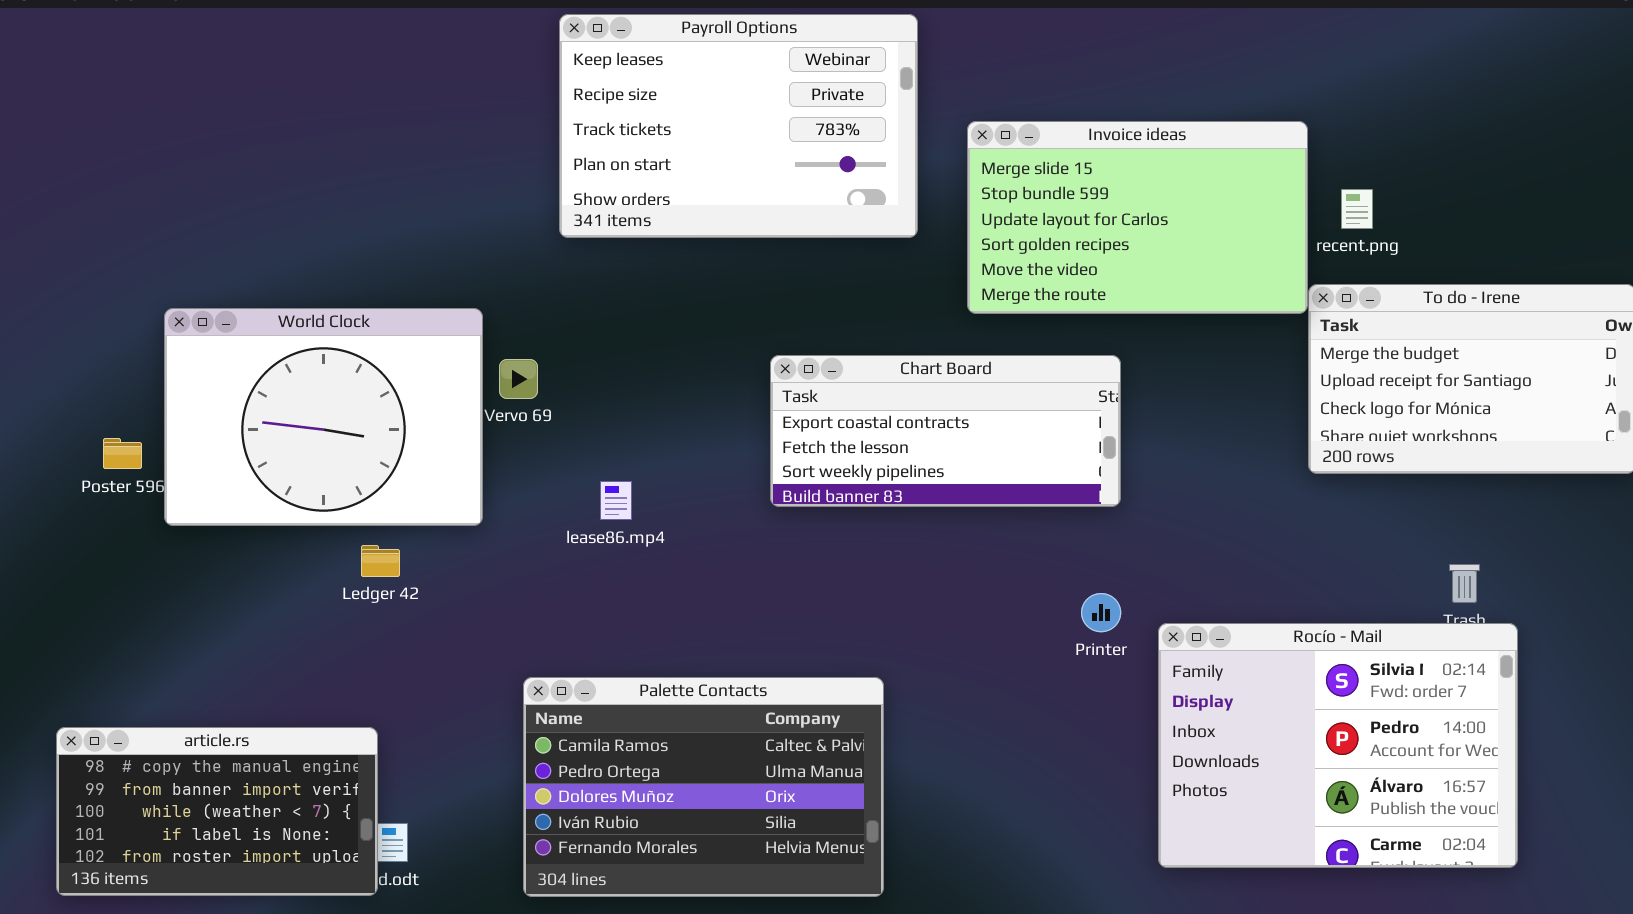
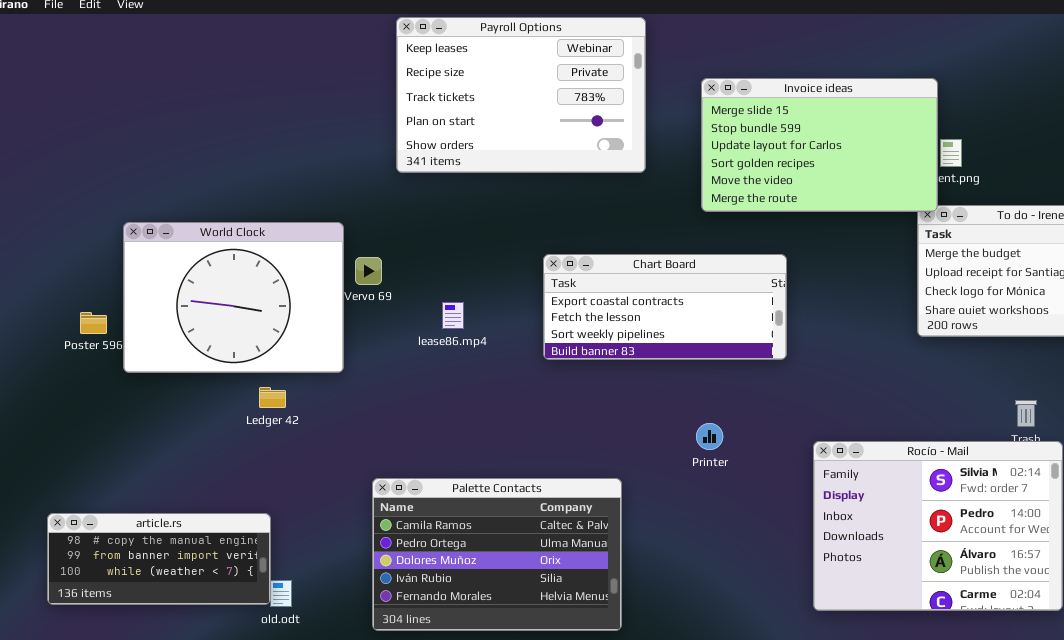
Invoice ideas: [967,121,1308,314] -> [701,78,938,212], moved
lease86.mp4: [600,481,632,520] -> [442,302,464,329], moved
Printer: [1081,593,1121,632] -> [696,423,723,450], moved
article.rs: [56,727,378,896] -> [47,513,271,605], resized

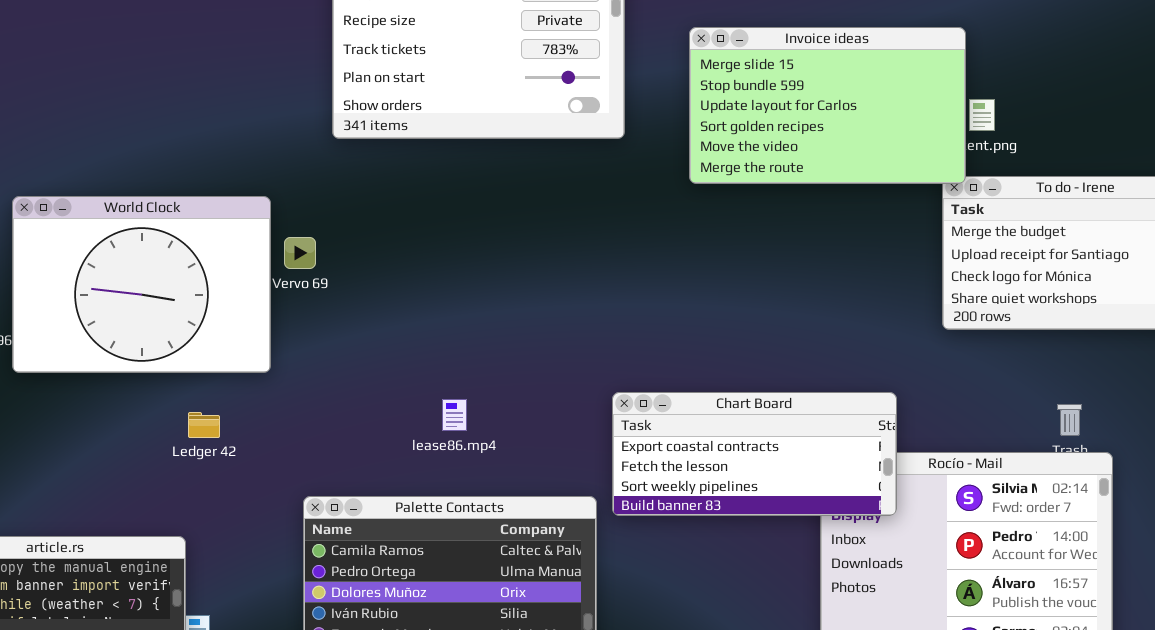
Chart Board: [543,254,787,360] -> [612,392,897,516], moved
lease86.mp4: [442,302,464,329] -> [442,399,467,431], moved
Ledger 42: [259,387,286,408] -> [188,412,220,438], moved

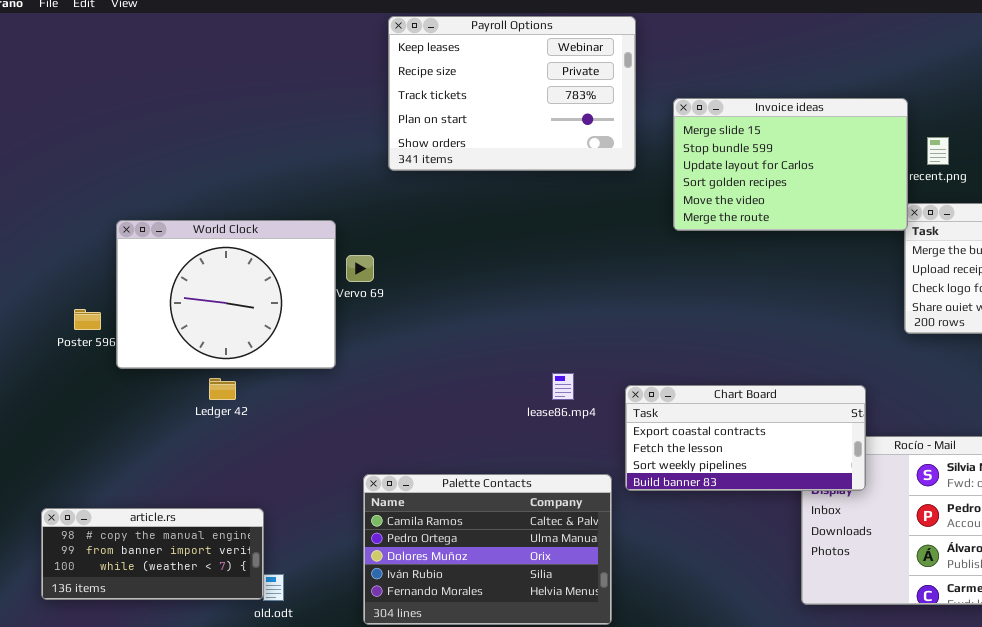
Invoice ideas: [689,27,966,184] -> [673,98,908,231], moved
lease86.mp4: [442,399,467,431] -> [552,373,574,400], moved
Ledger 42: [188,412,220,438] -> [209,378,236,400], moved

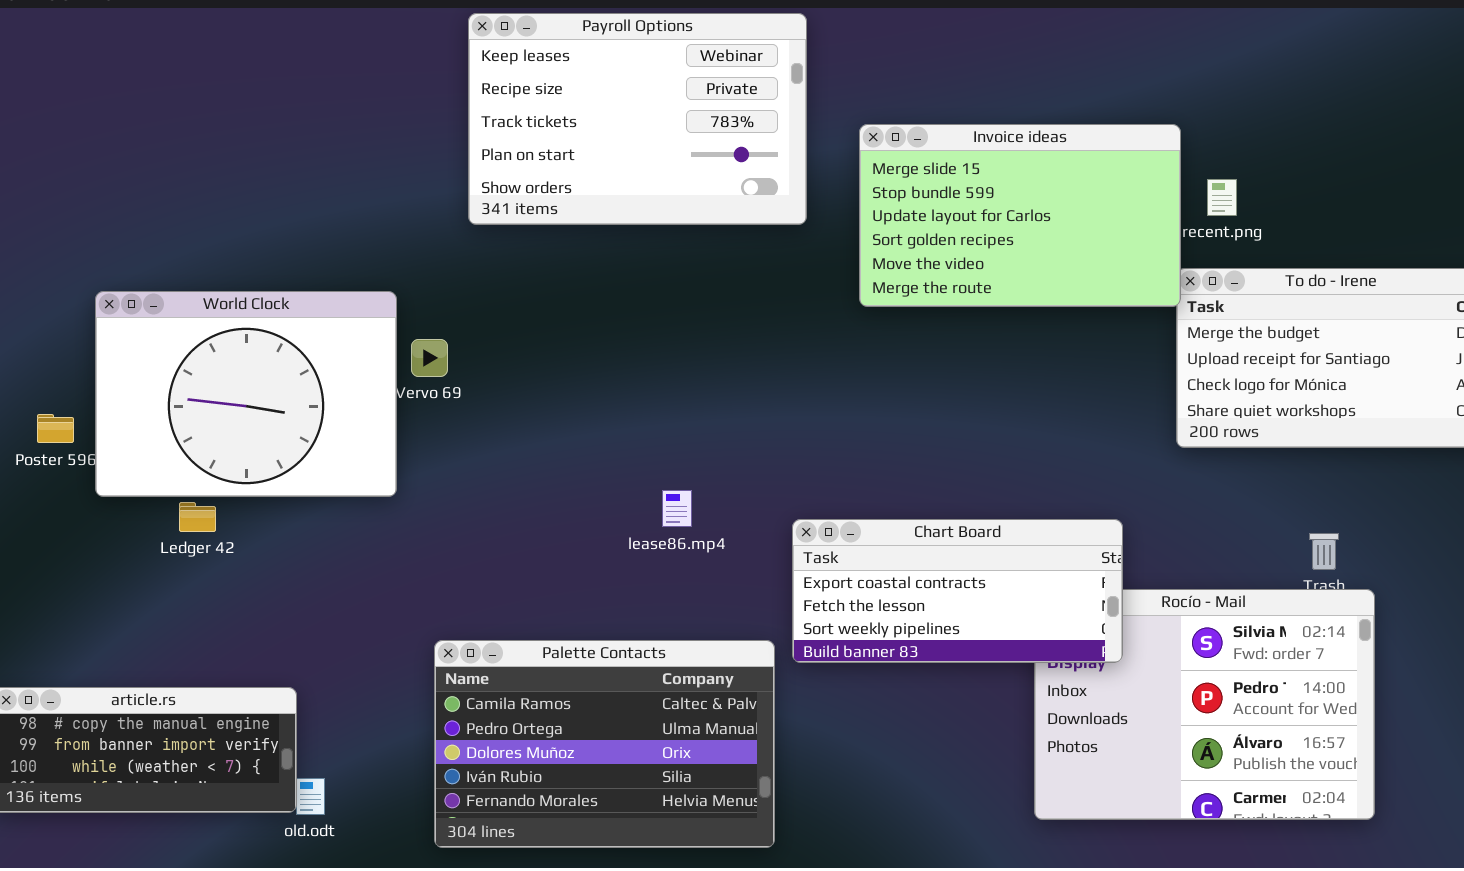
lease86.mp4: [552,373,574,400] -> [662,490,692,527], moved
Ledger 42: [209,378,236,400] -> [179,502,216,532], moved

